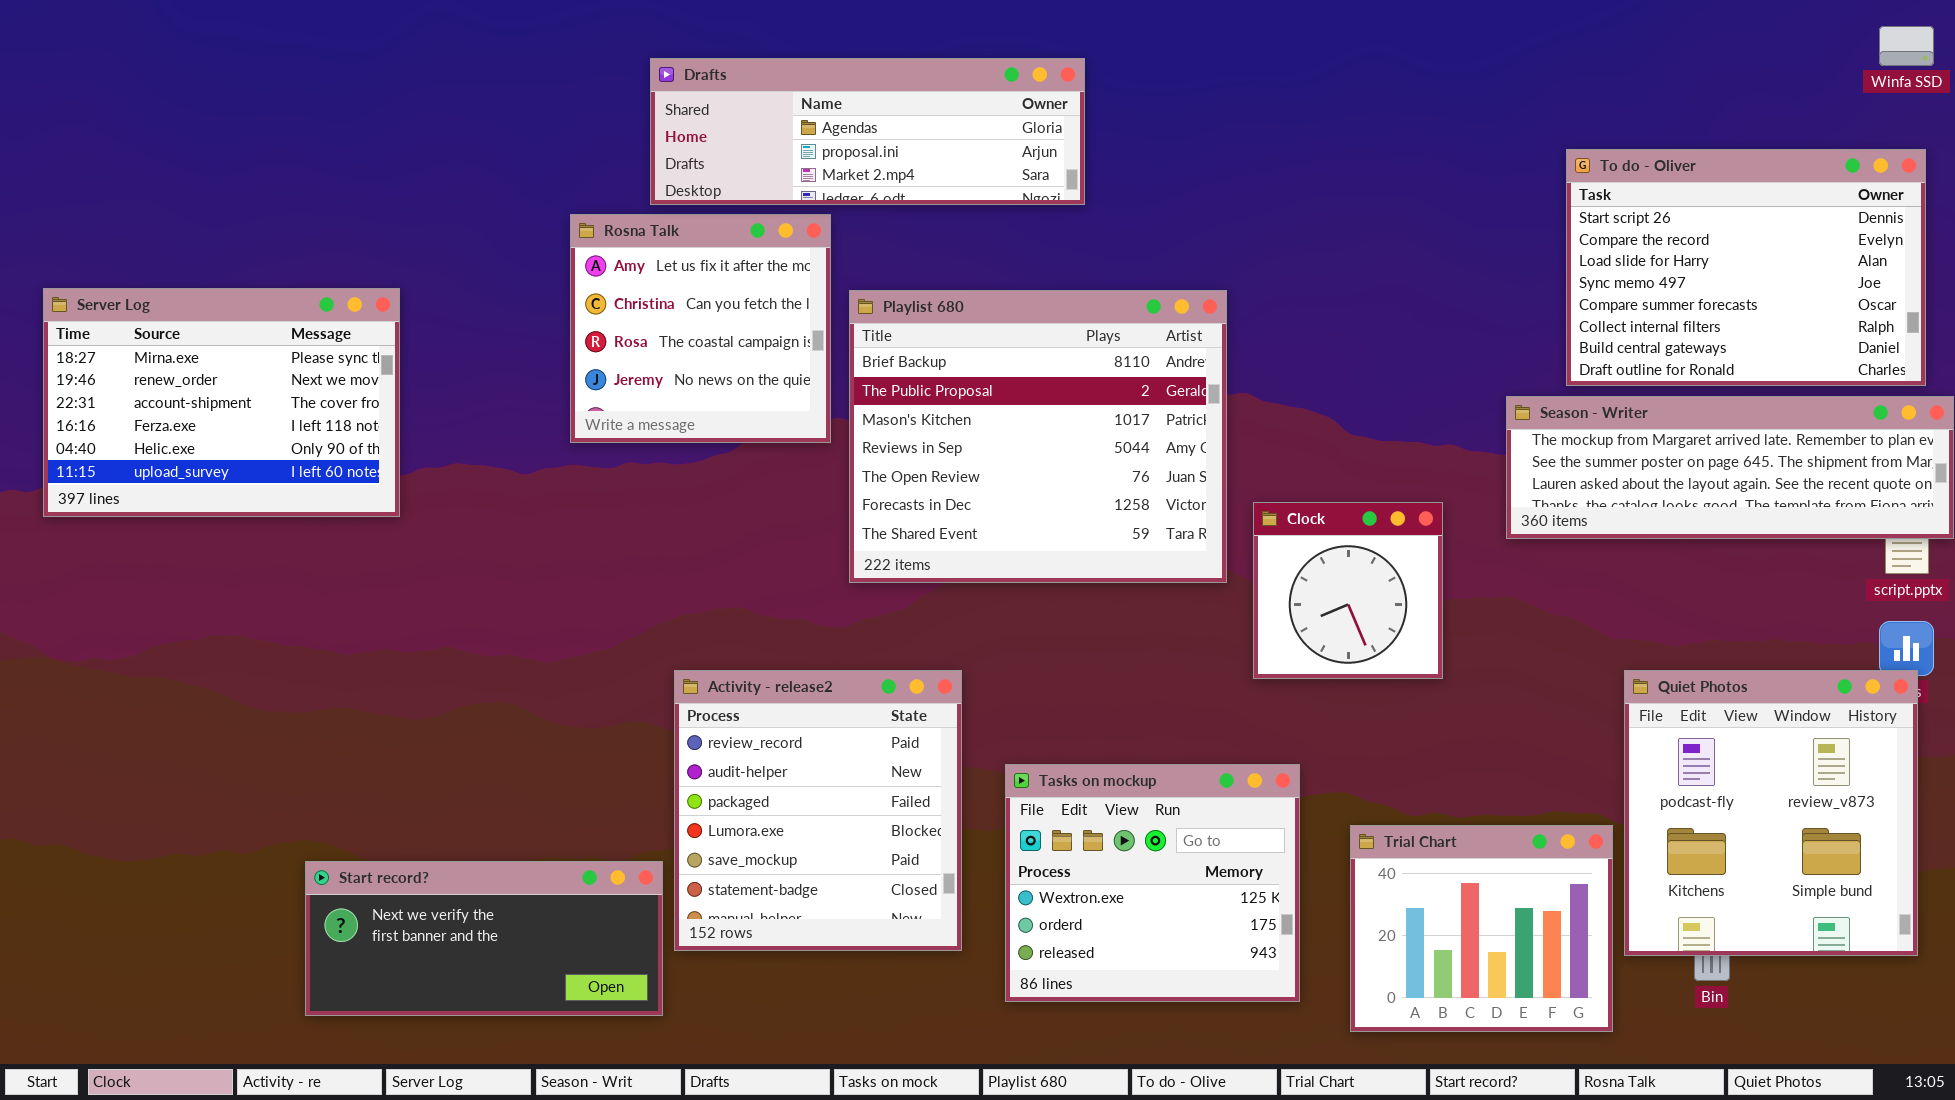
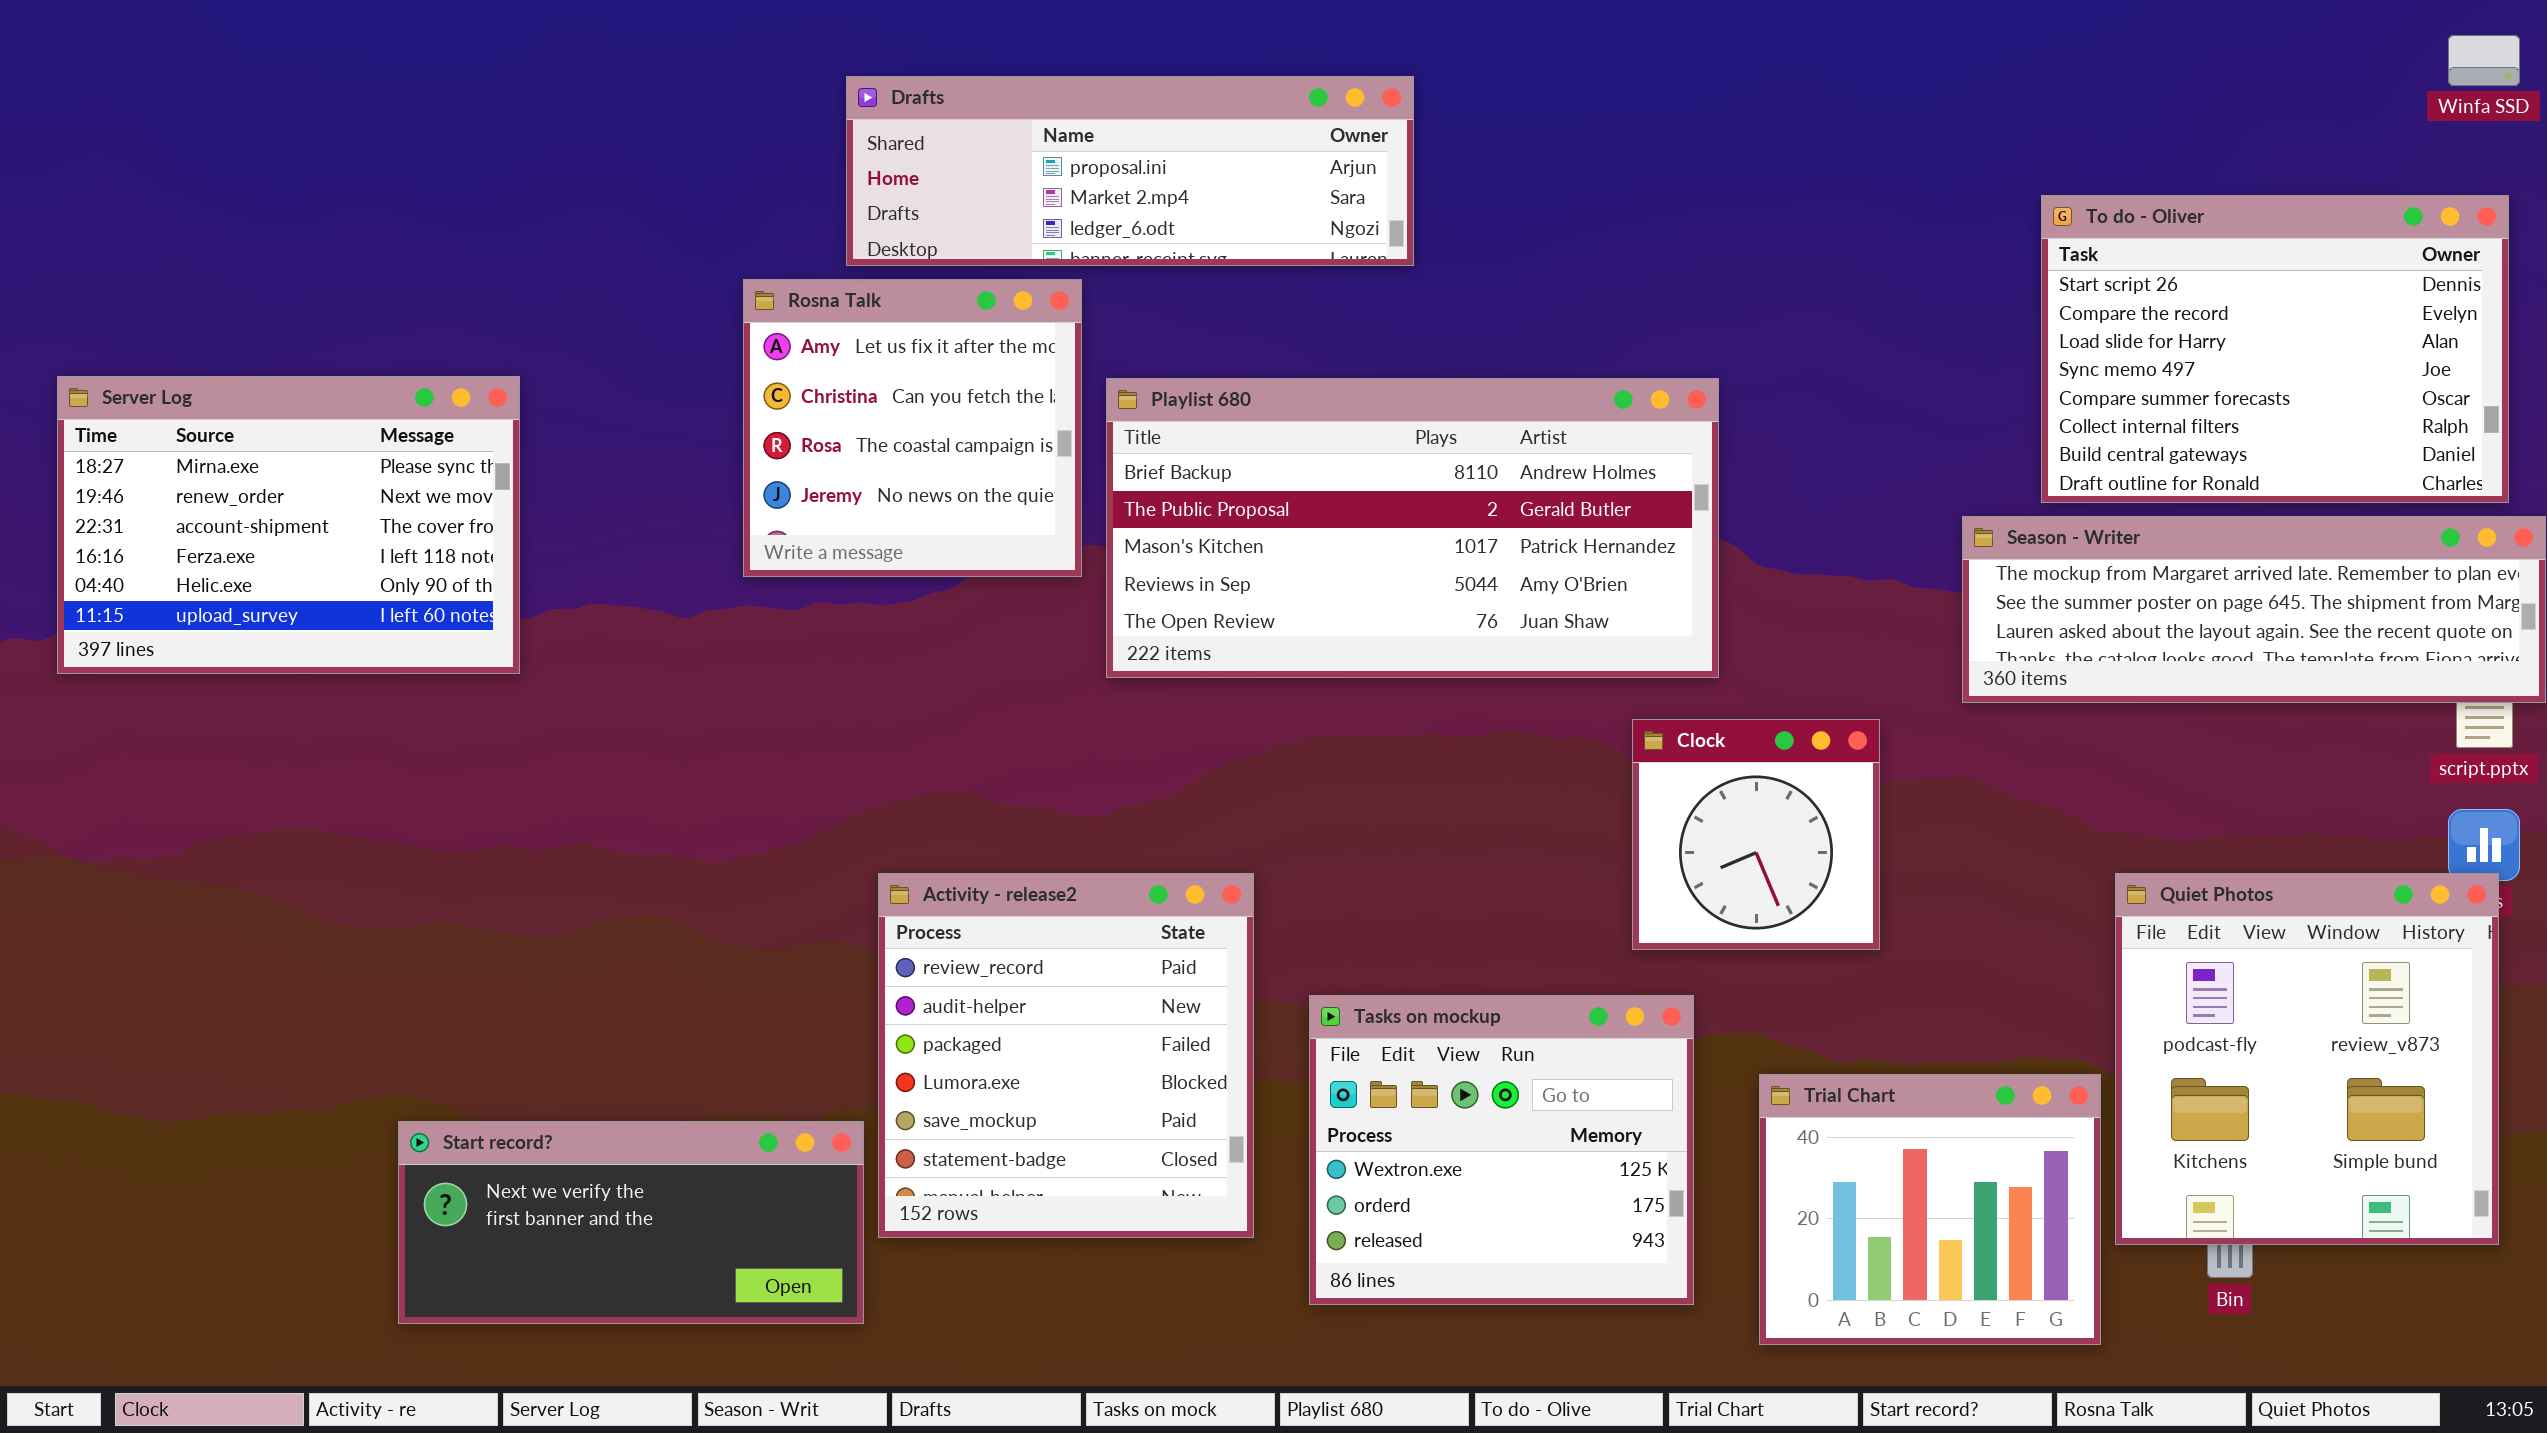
Drafts: [650,58,1085,205] -> [846,76,1414,266], scrolled down 1 row
Playlist 680: [849,290,1227,583] -> [1106,378,1719,678], resized
Clock: [1253,502,1443,679] -> [1632,719,1880,950], moved

